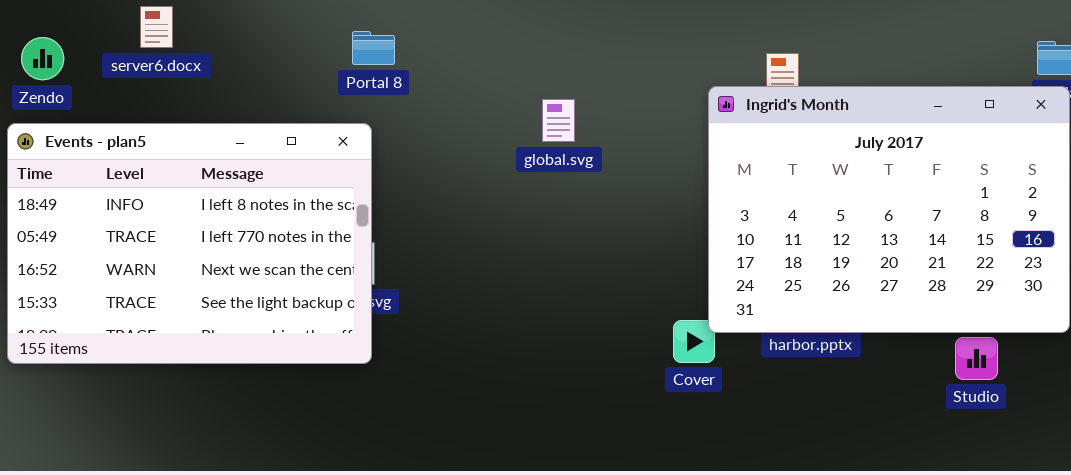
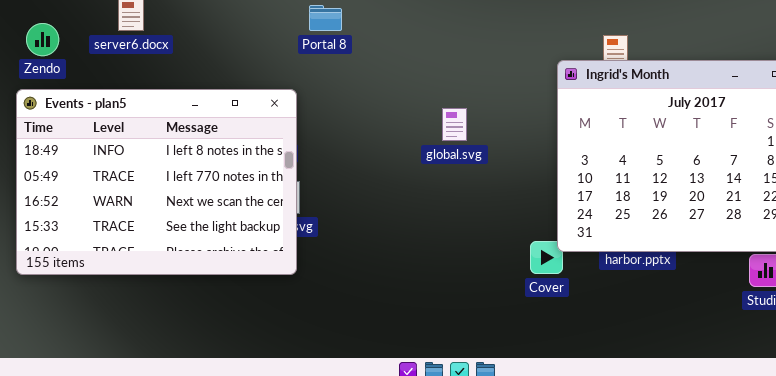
Portal 8: [352,31,395,65] -> [309,5,342,31], moved
global.svg: [542,99,575,142] -> [442,108,467,141], moved

